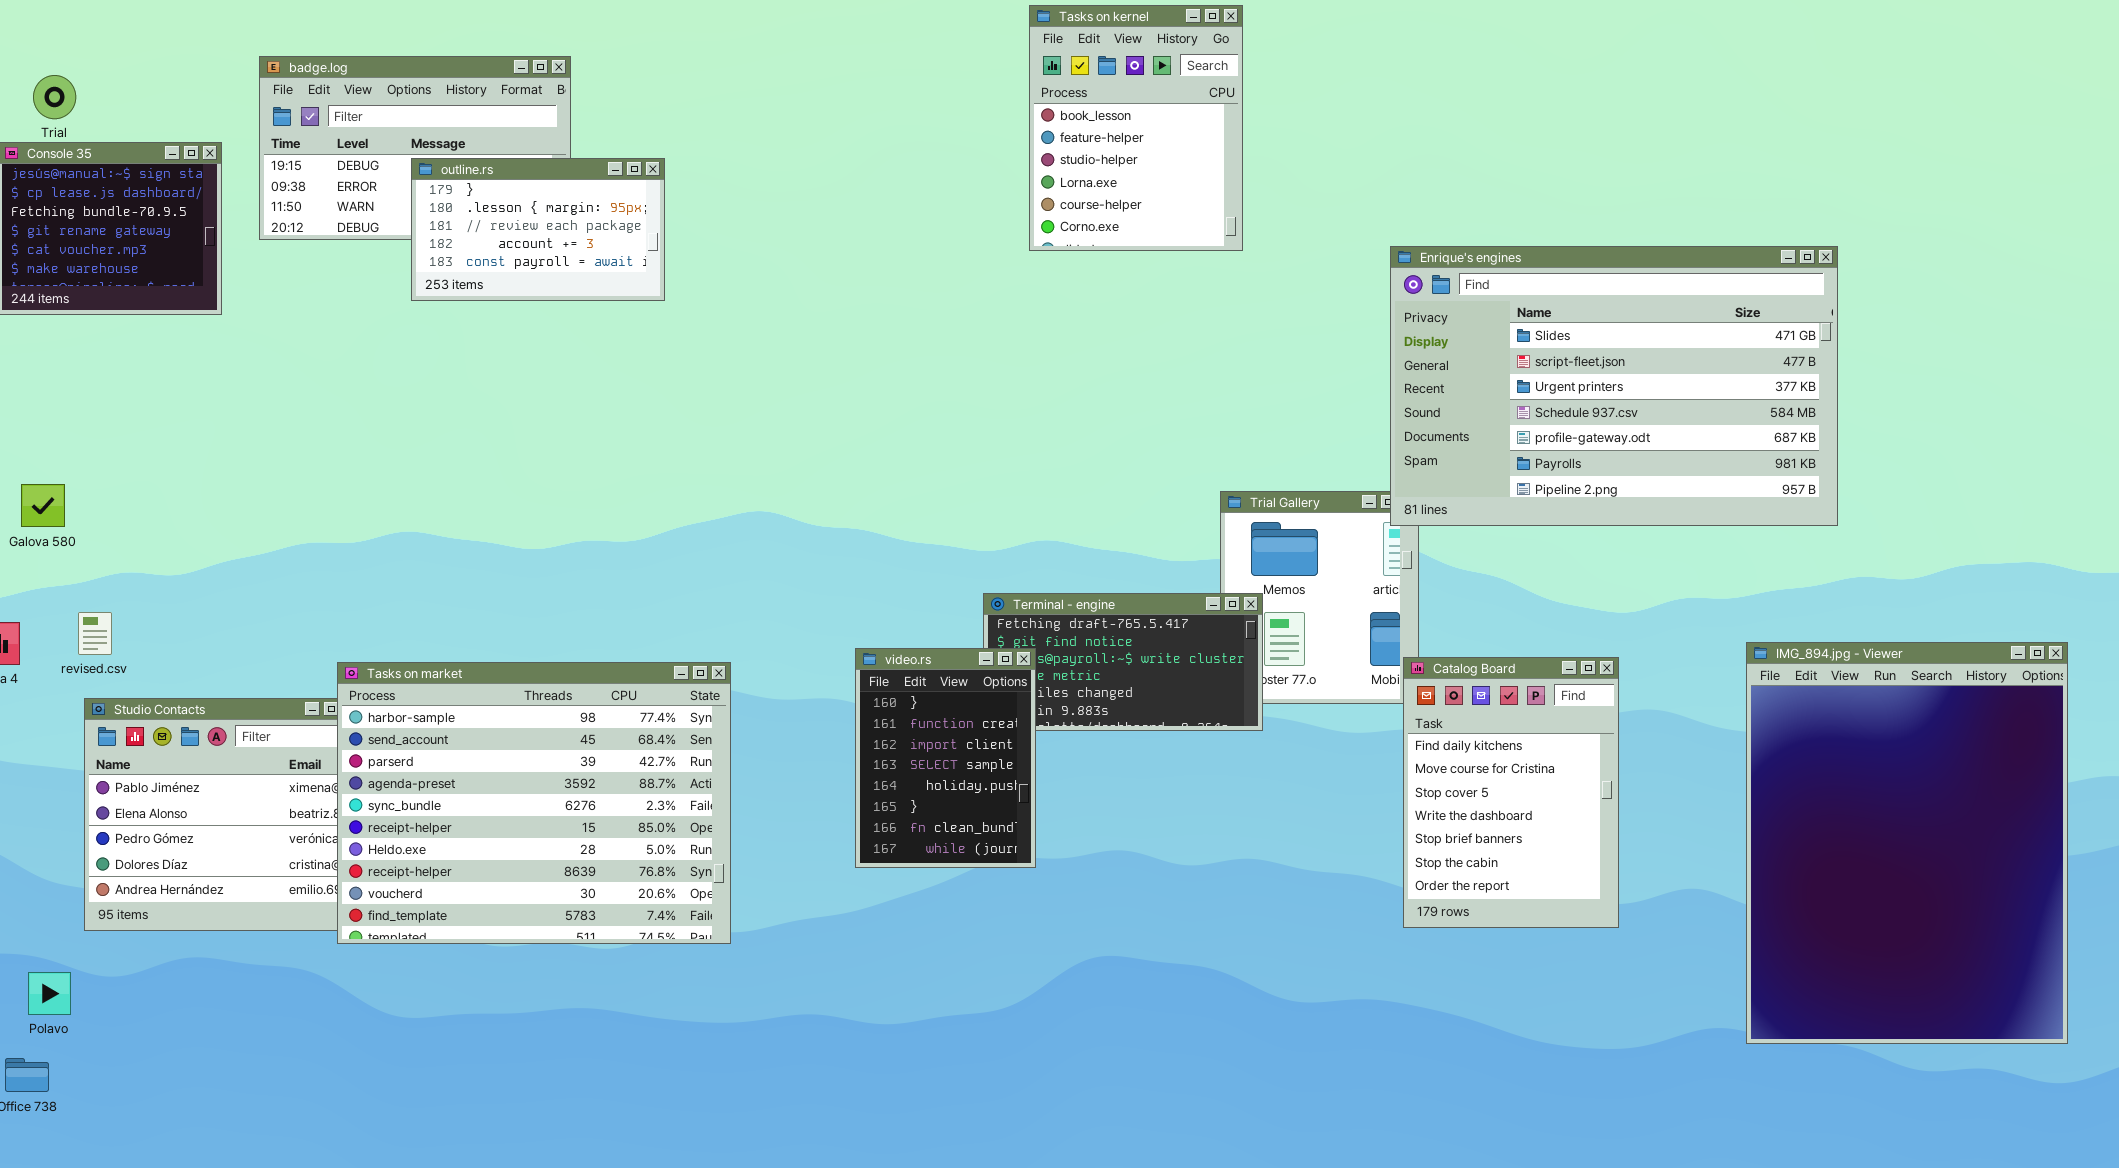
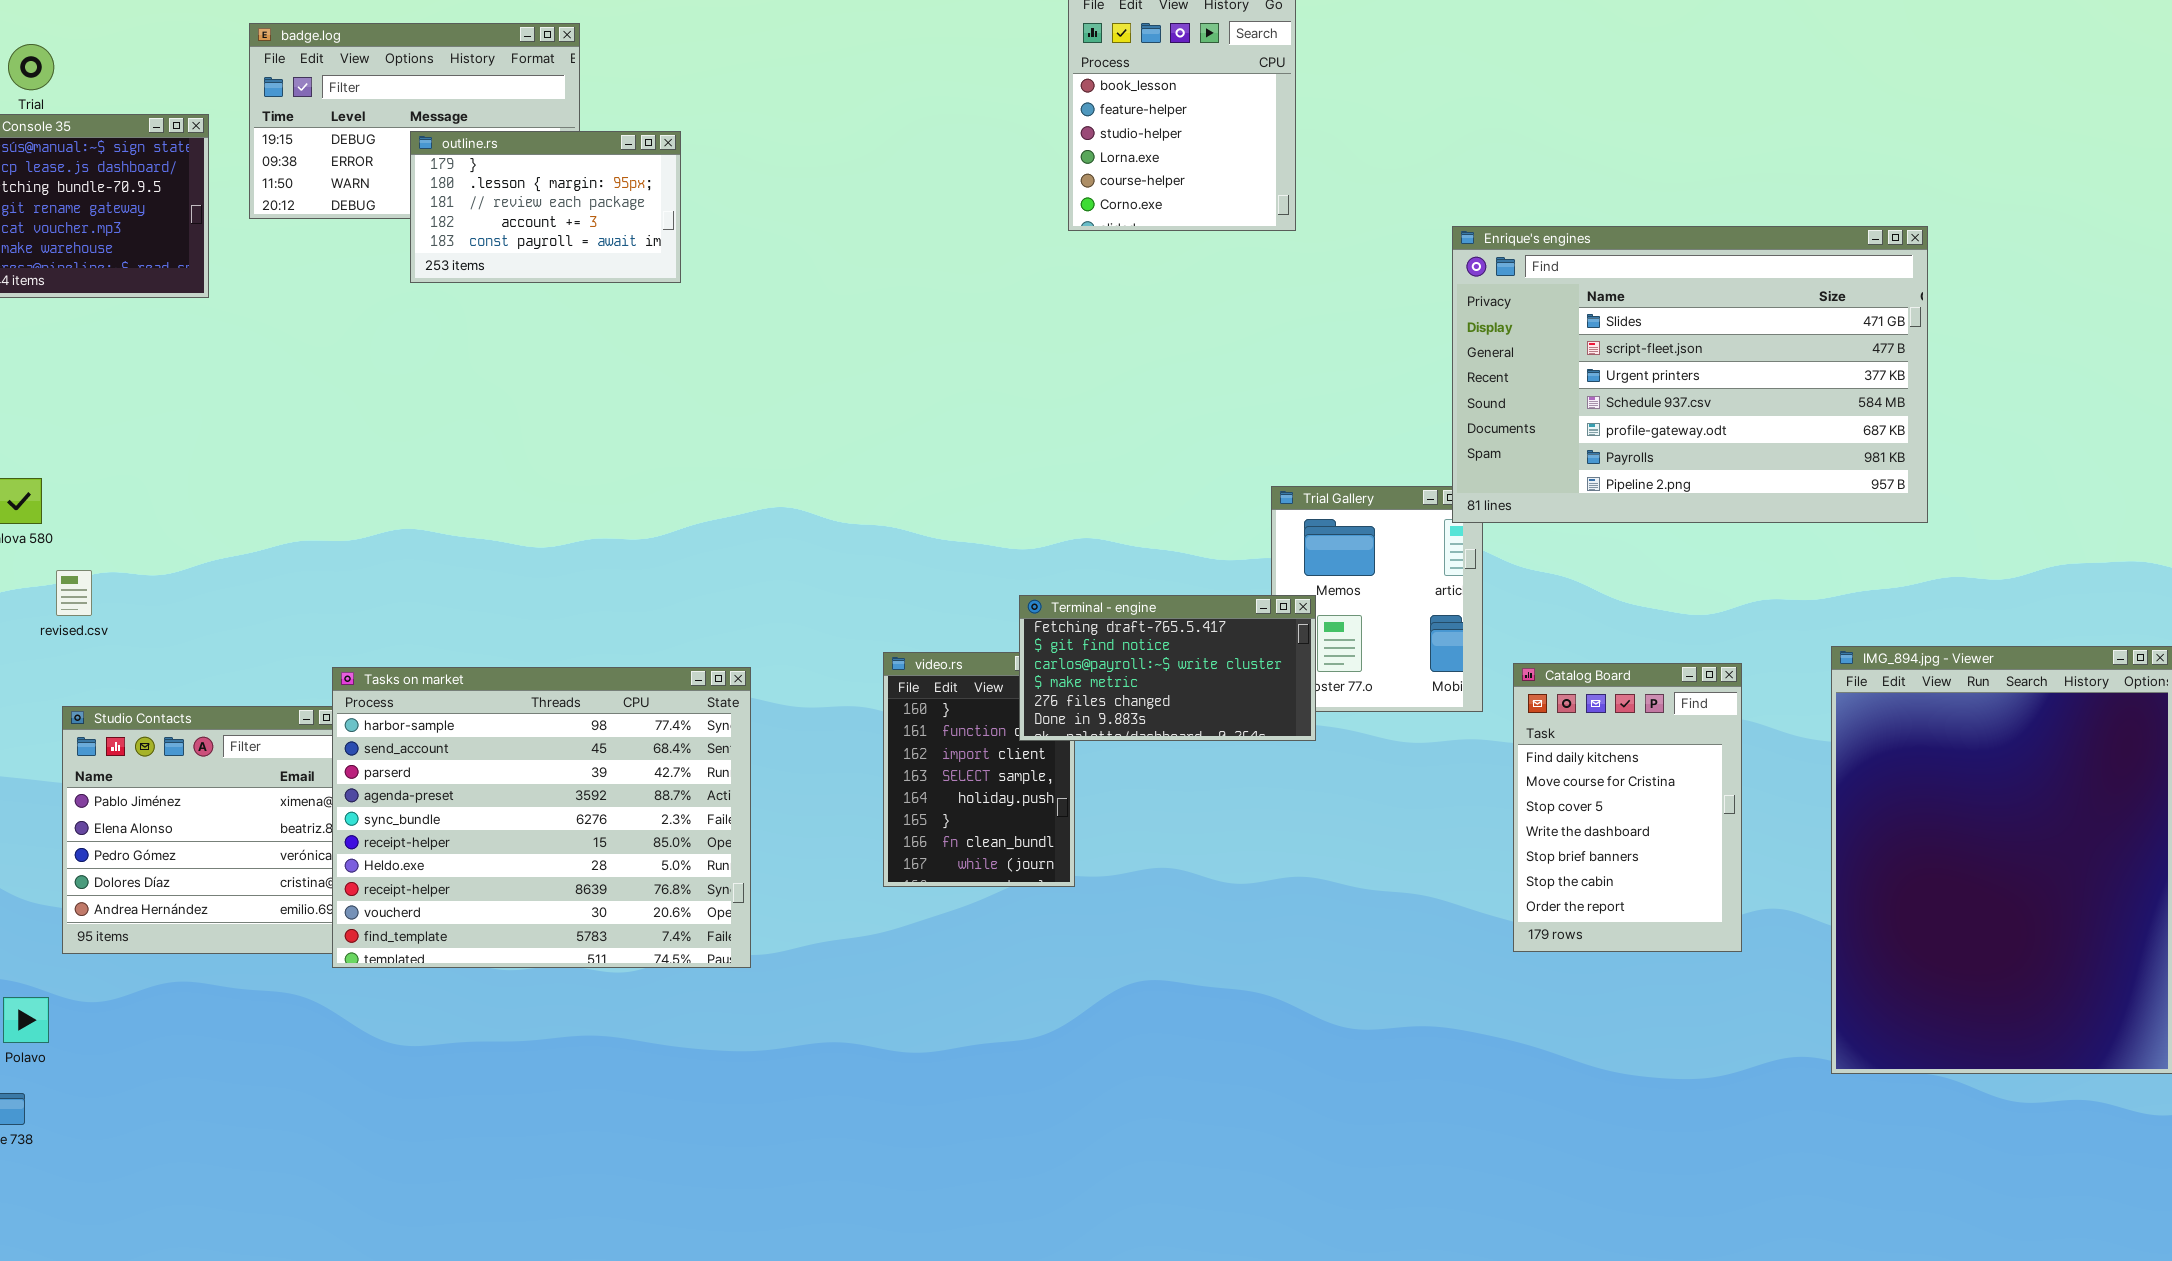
Terminal - engine: [983,593,1263,731] -> [1019,595,1316,741], raised
revised.csv: [78,612,112,655] -> [56,570,92,616], moved
Catalog Board: [1403,657,1619,928] -> [1513,663,1742,952], moved

